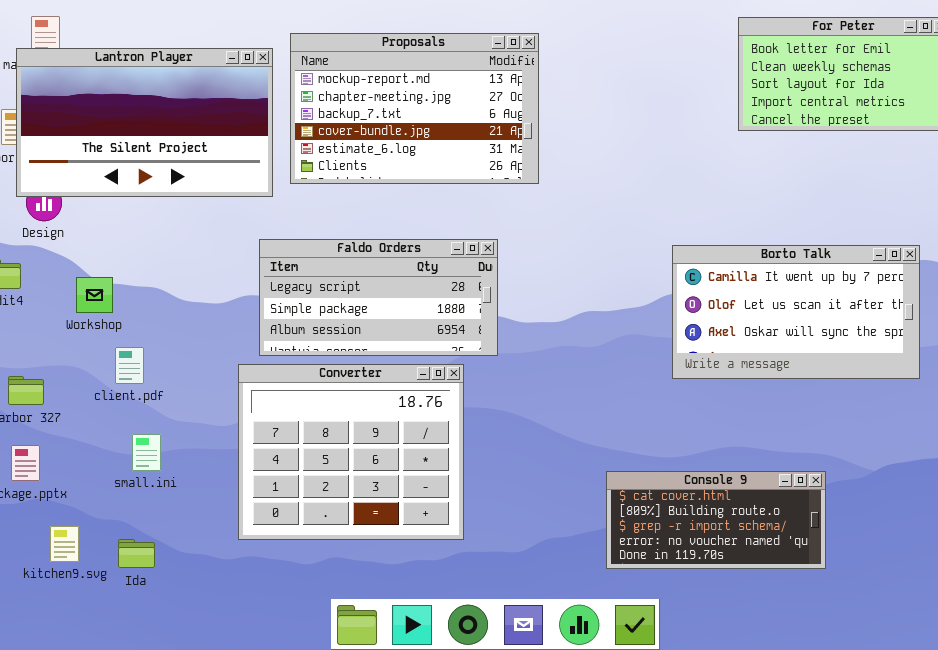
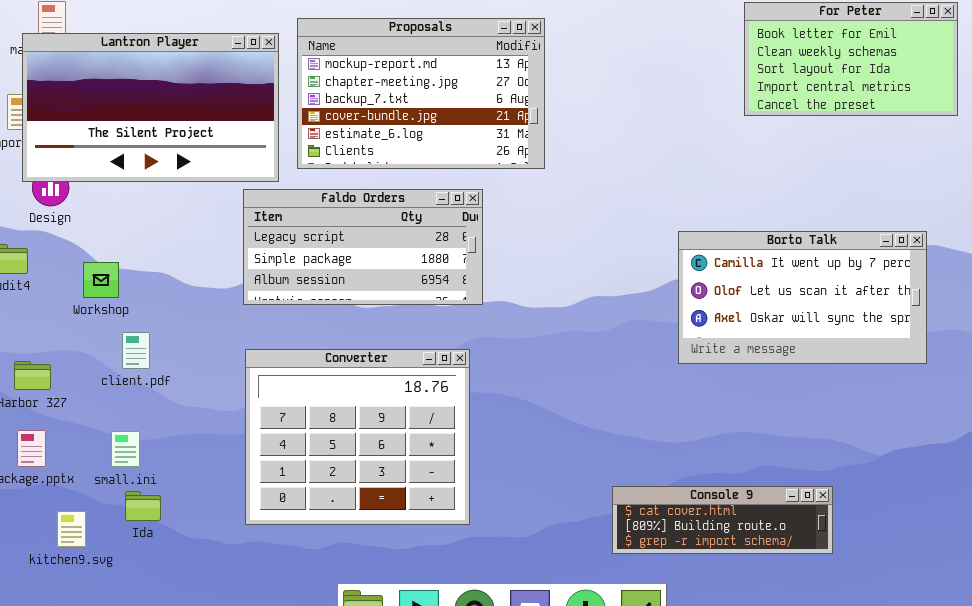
Faldo Orders: [259,239,498,356] -> [243,189,483,305], moved
small.ini: [132,434,161,471] -> [111,431,140,467], moved
Console 9: [606,471,826,569] -> [612,486,833,554], resized
Ida: [118,539,155,568] -> [125,491,161,521], moved

